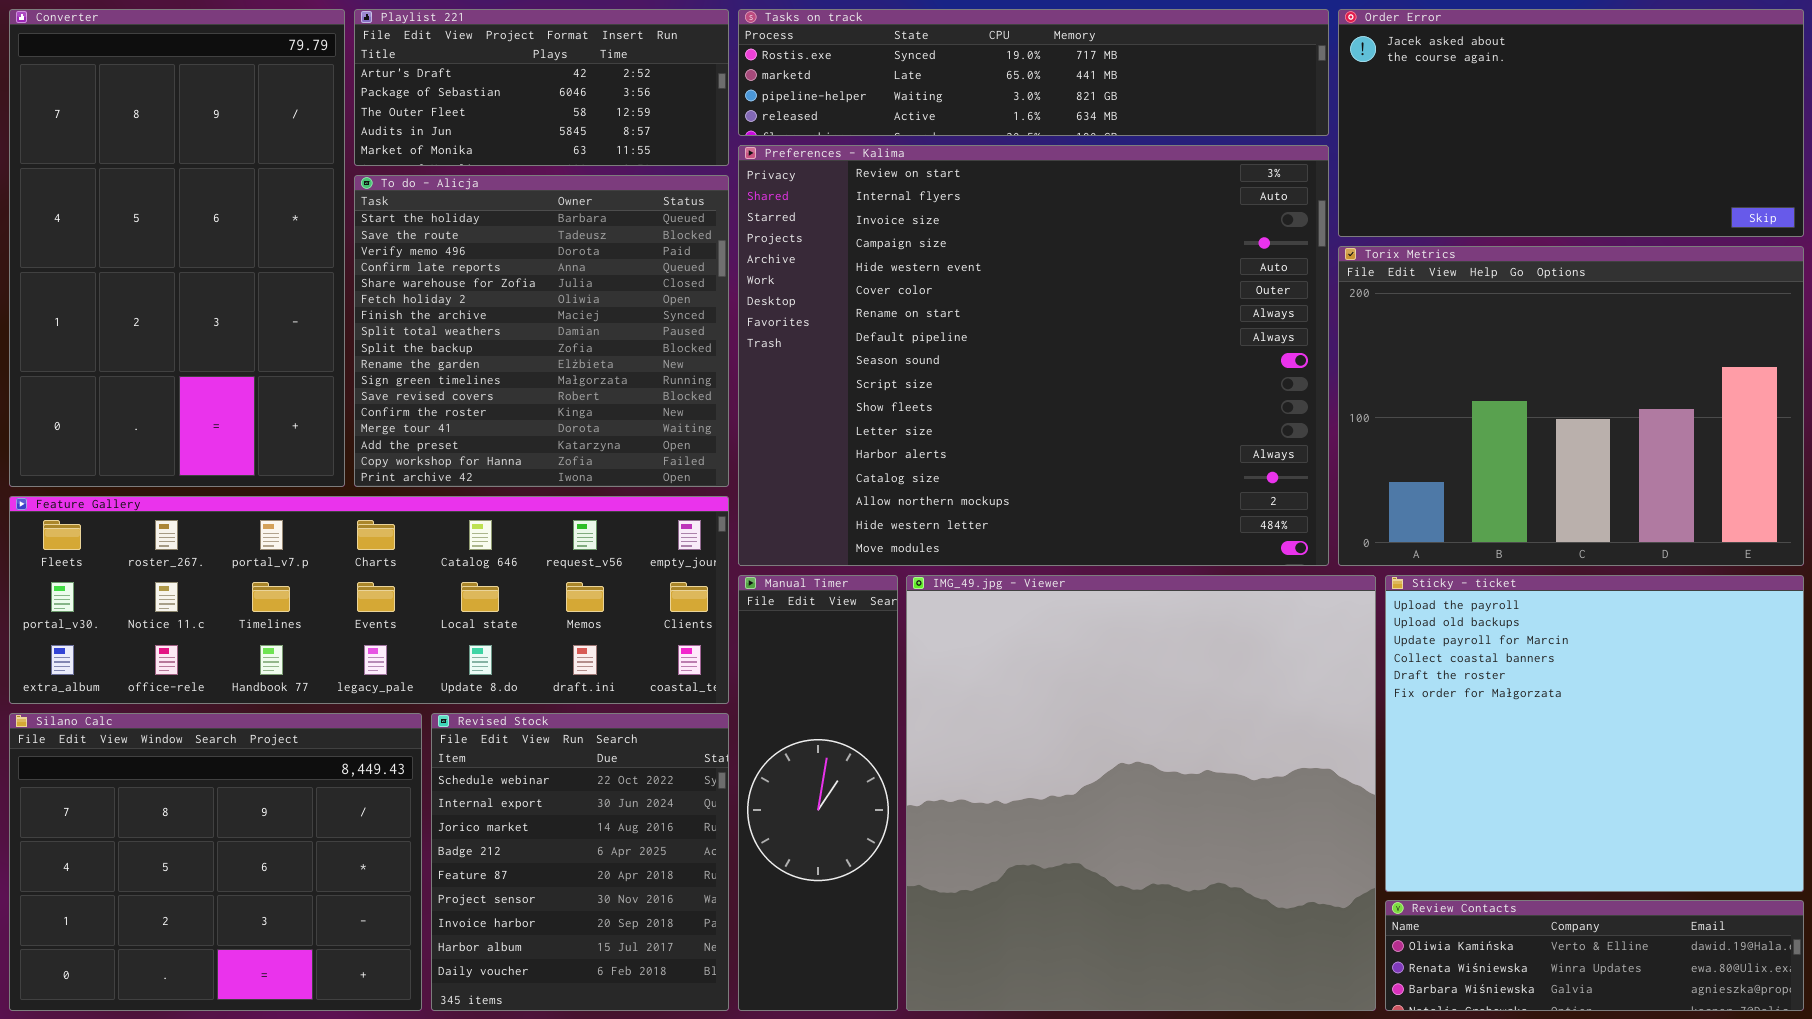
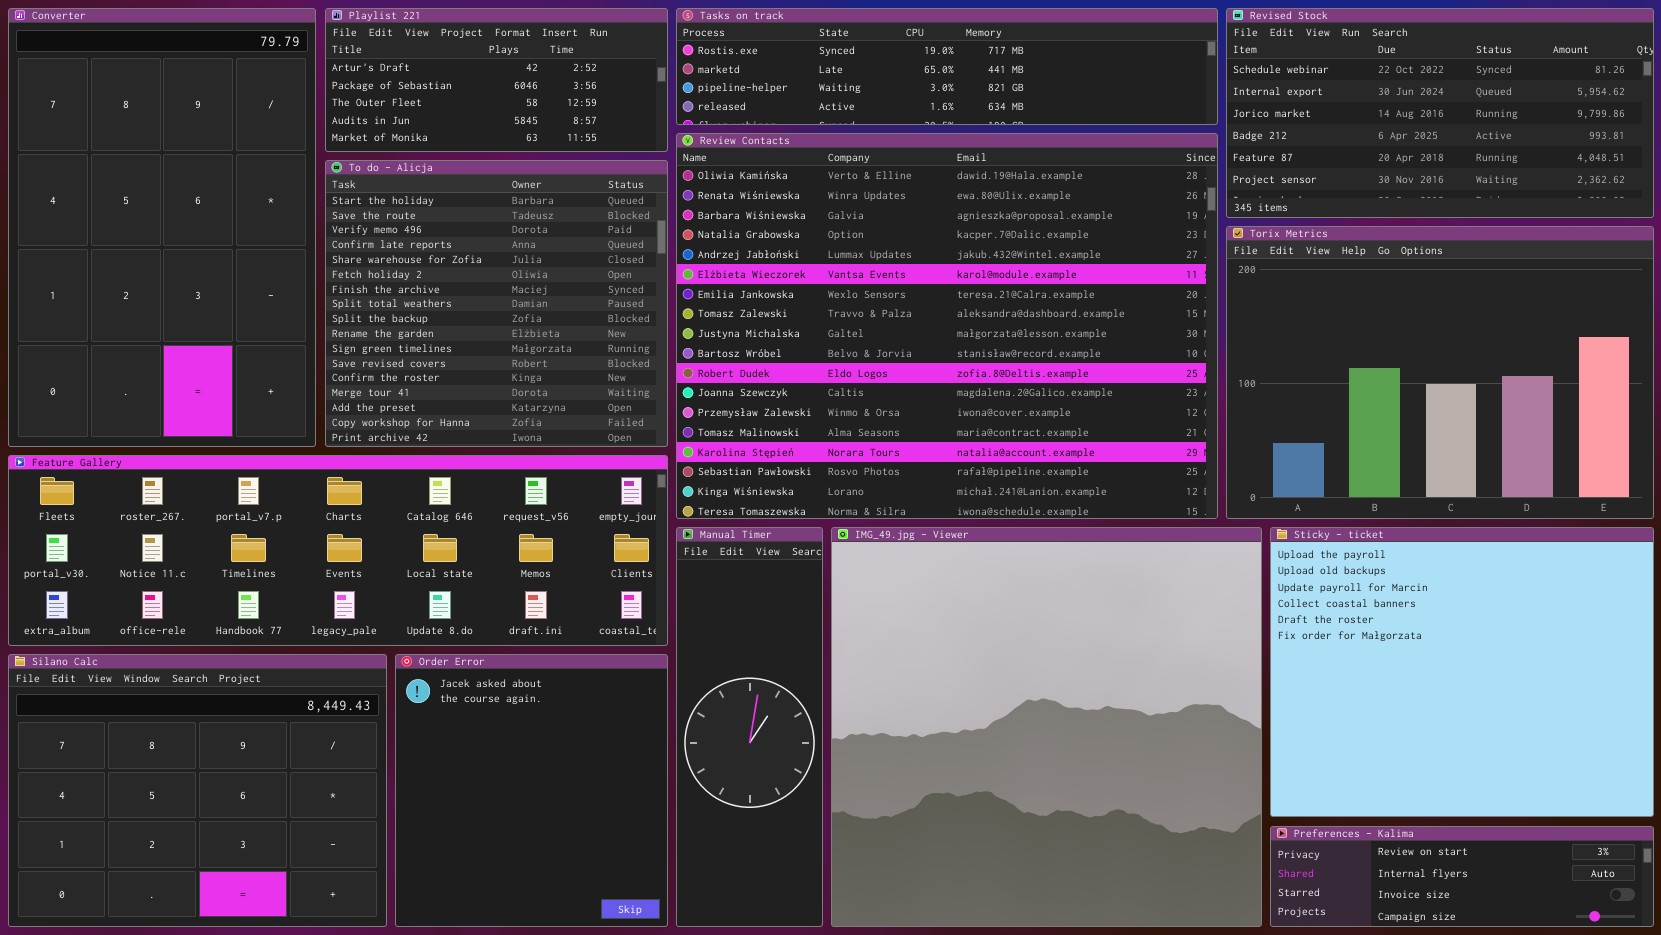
Order Error: [1338,9,1804,237] -> [395,654,668,927], moved, resized
Preferences - Kalima: [738,145,1329,566] -> [1270,826,1654,927], moved, resized
Revised Stock: [431,713,729,1011] -> [1226,8,1654,218], moved, resized
Review Contacts: [1385,900,1804,1011] -> [676,133,1218,519], moved, resized

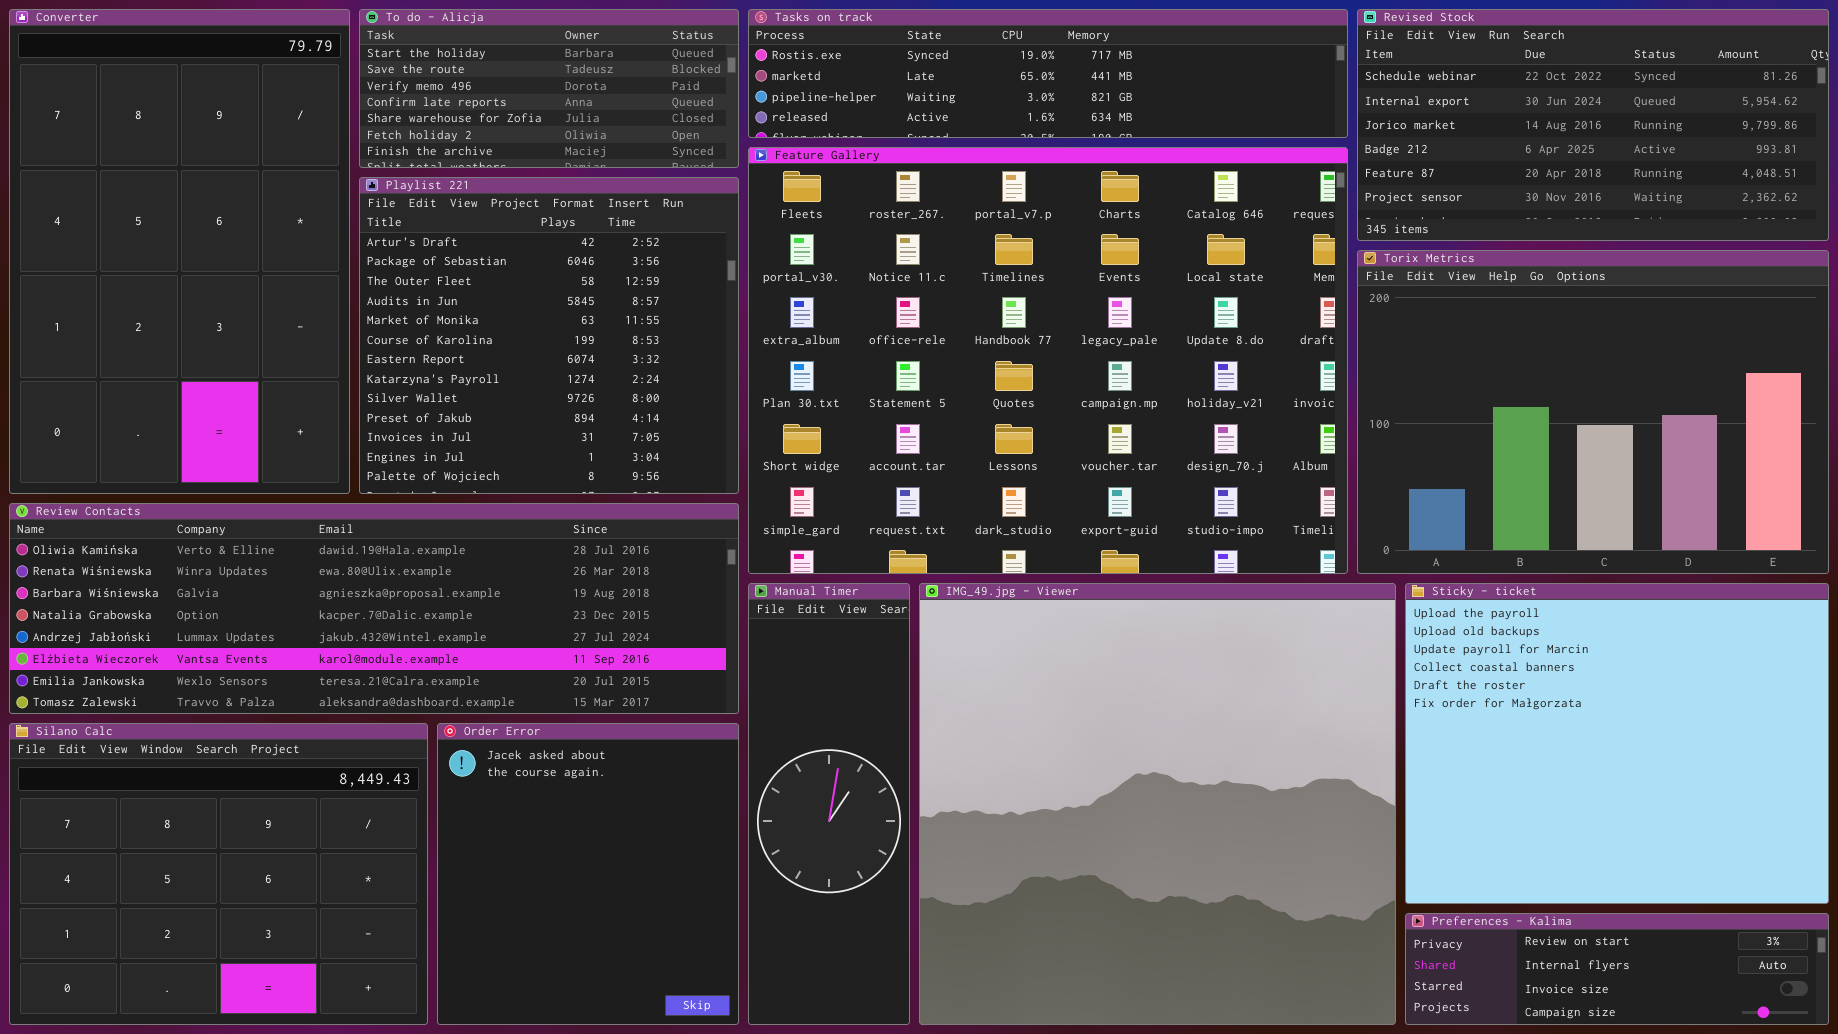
Playlist 221: [325,8,668,152] -> [359,177,739,494], moved, resized
Review Contacts: [676,133,1218,519] -> [9,503,739,714], moved, resized
To do - Alicja: [325,160,668,447] -> [359,9,739,168], moved, resized
Feature Gallery: [8,455,668,646] -> [748,147,1348,574], moved, resized

